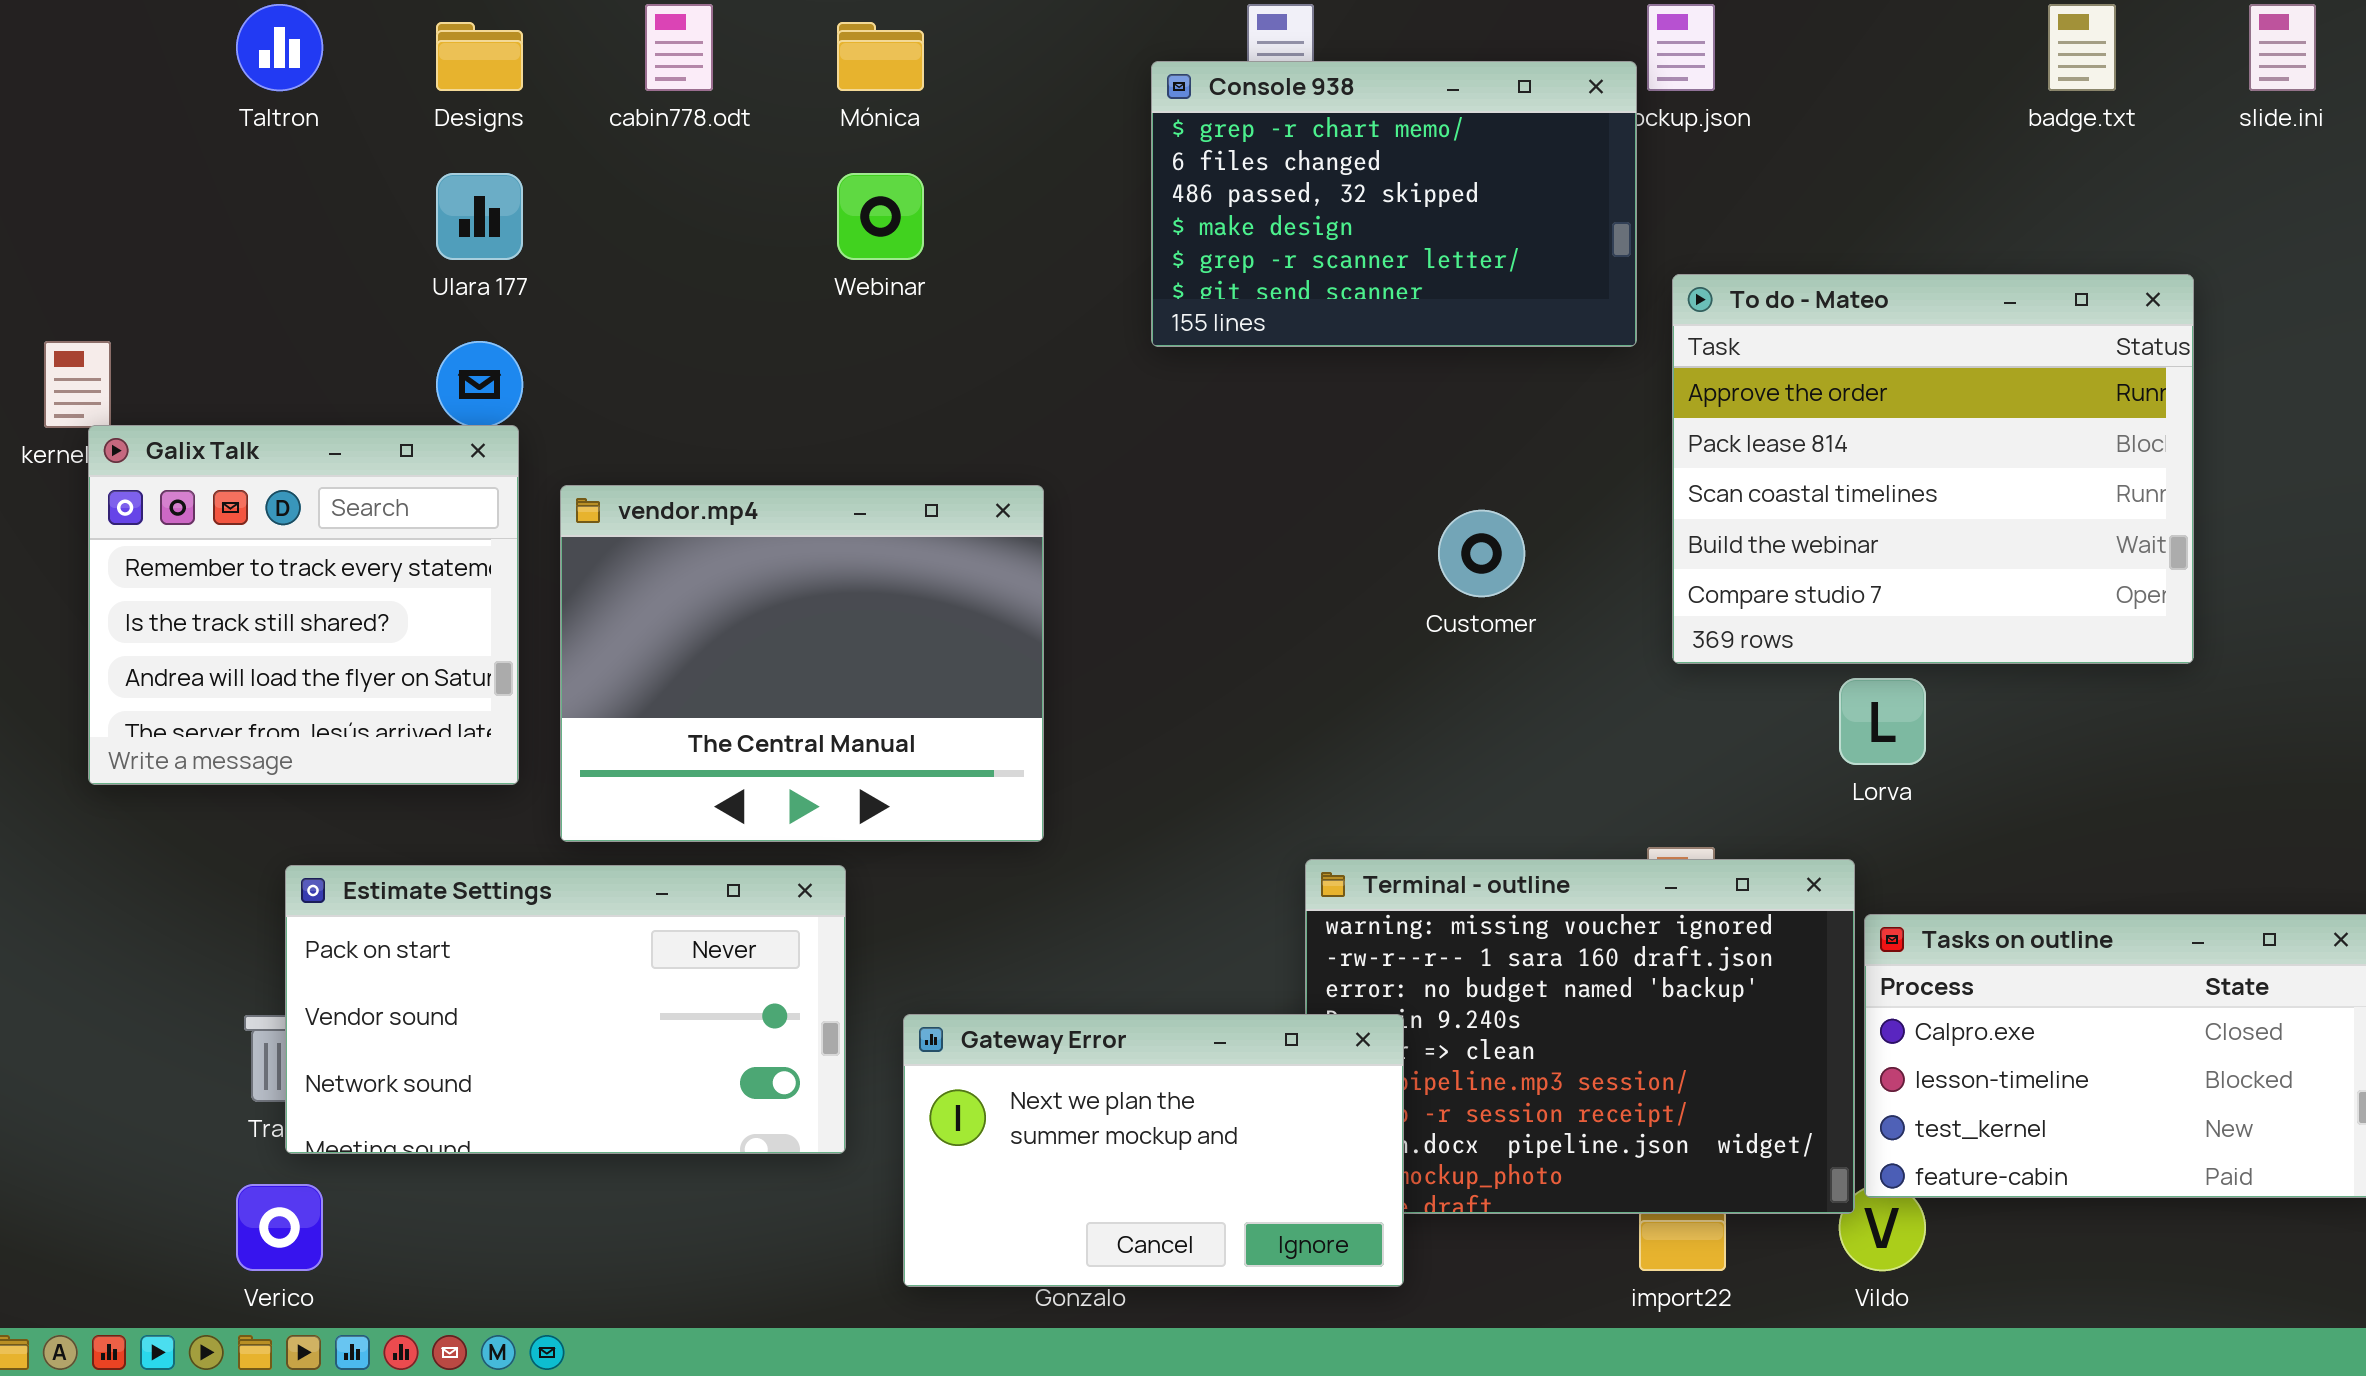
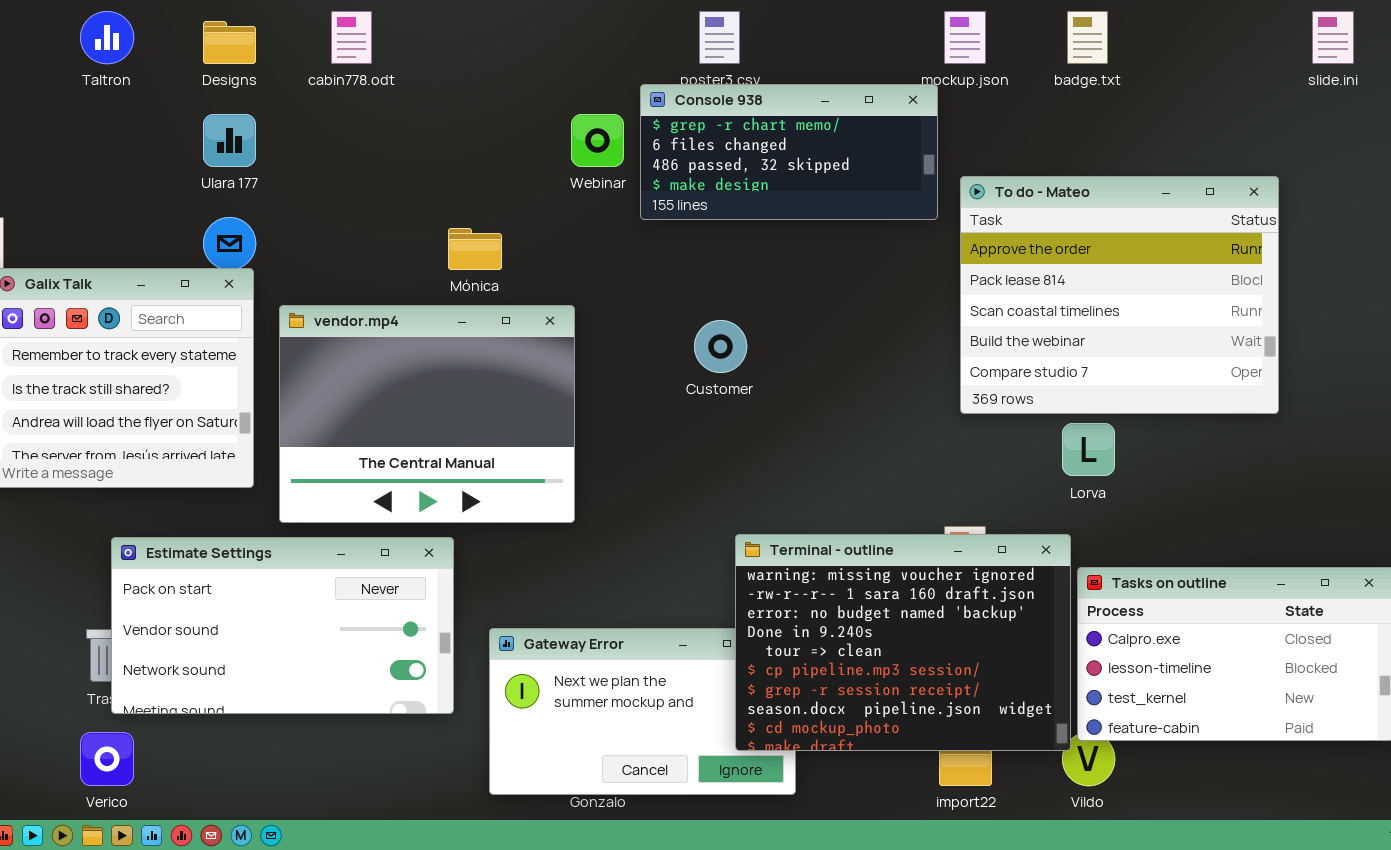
badge.txt: [2048,4,2116,91] -> [1067,11,1108,64], moved
Mónica: [837,22,924,91] -> [448,228,502,270], moved
Console 938: [1151,61,1637,347] -> [640,84,938,220], resized
Webinar: [837,173,924,260] -> [571,114,624,167], moved
Customer: [1438,510,1525,597] -> [694,320,747,373], moved
Terminal - outline: [1305,859,1855,1214] -> [735,534,1071,751], raised

